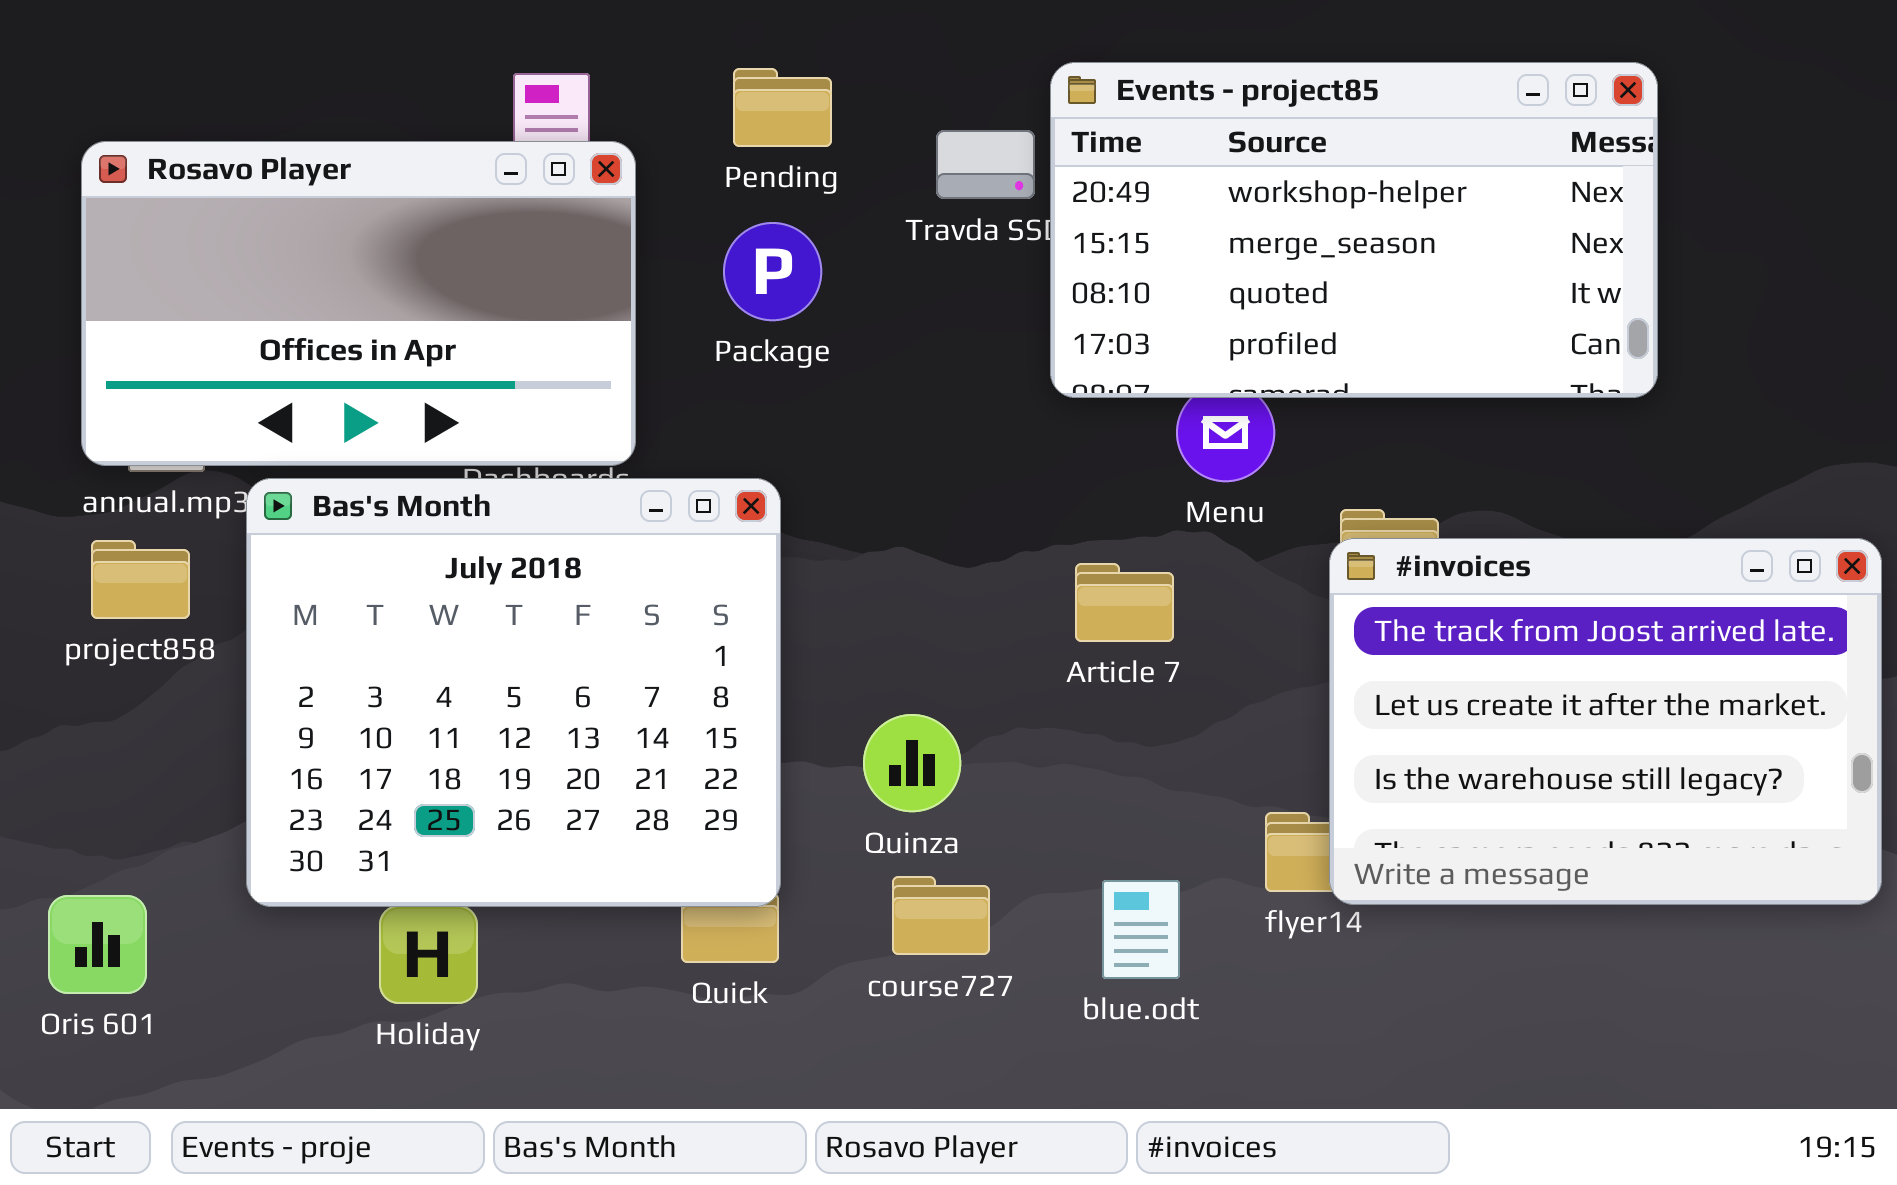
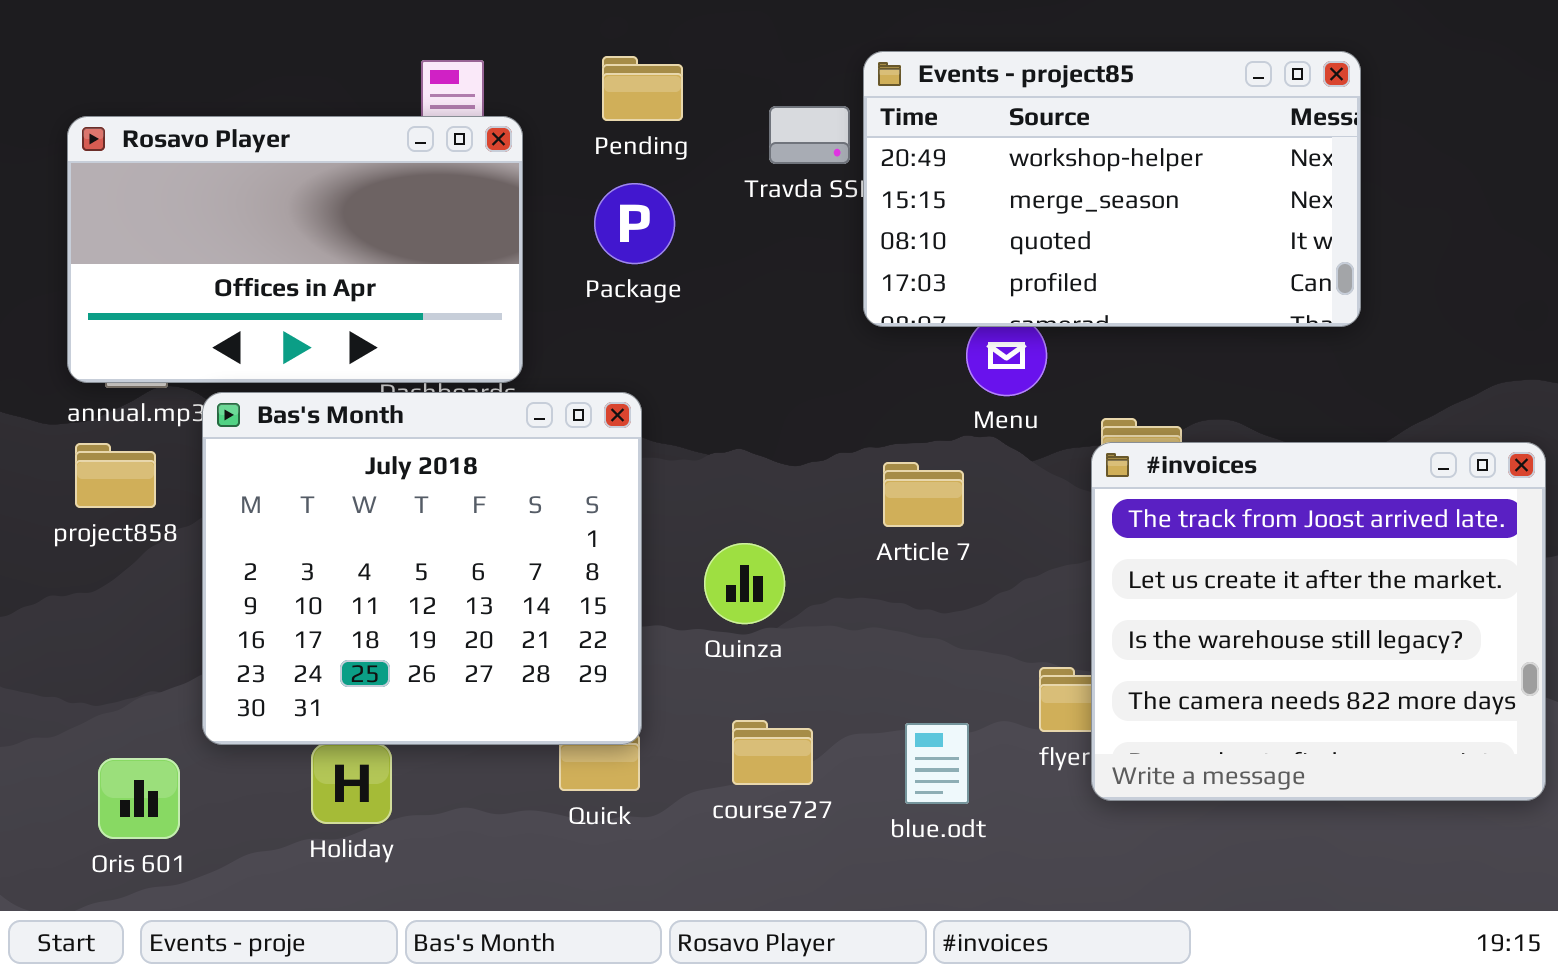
#invoices: [1329,538,1882,905] -> [1091,442,1546,801], resized
Quinza: [863,714,961,812] -> [704,543,785,624], moved
Oris 601: [48,895,147,994] -> [98,758,180,839], moved

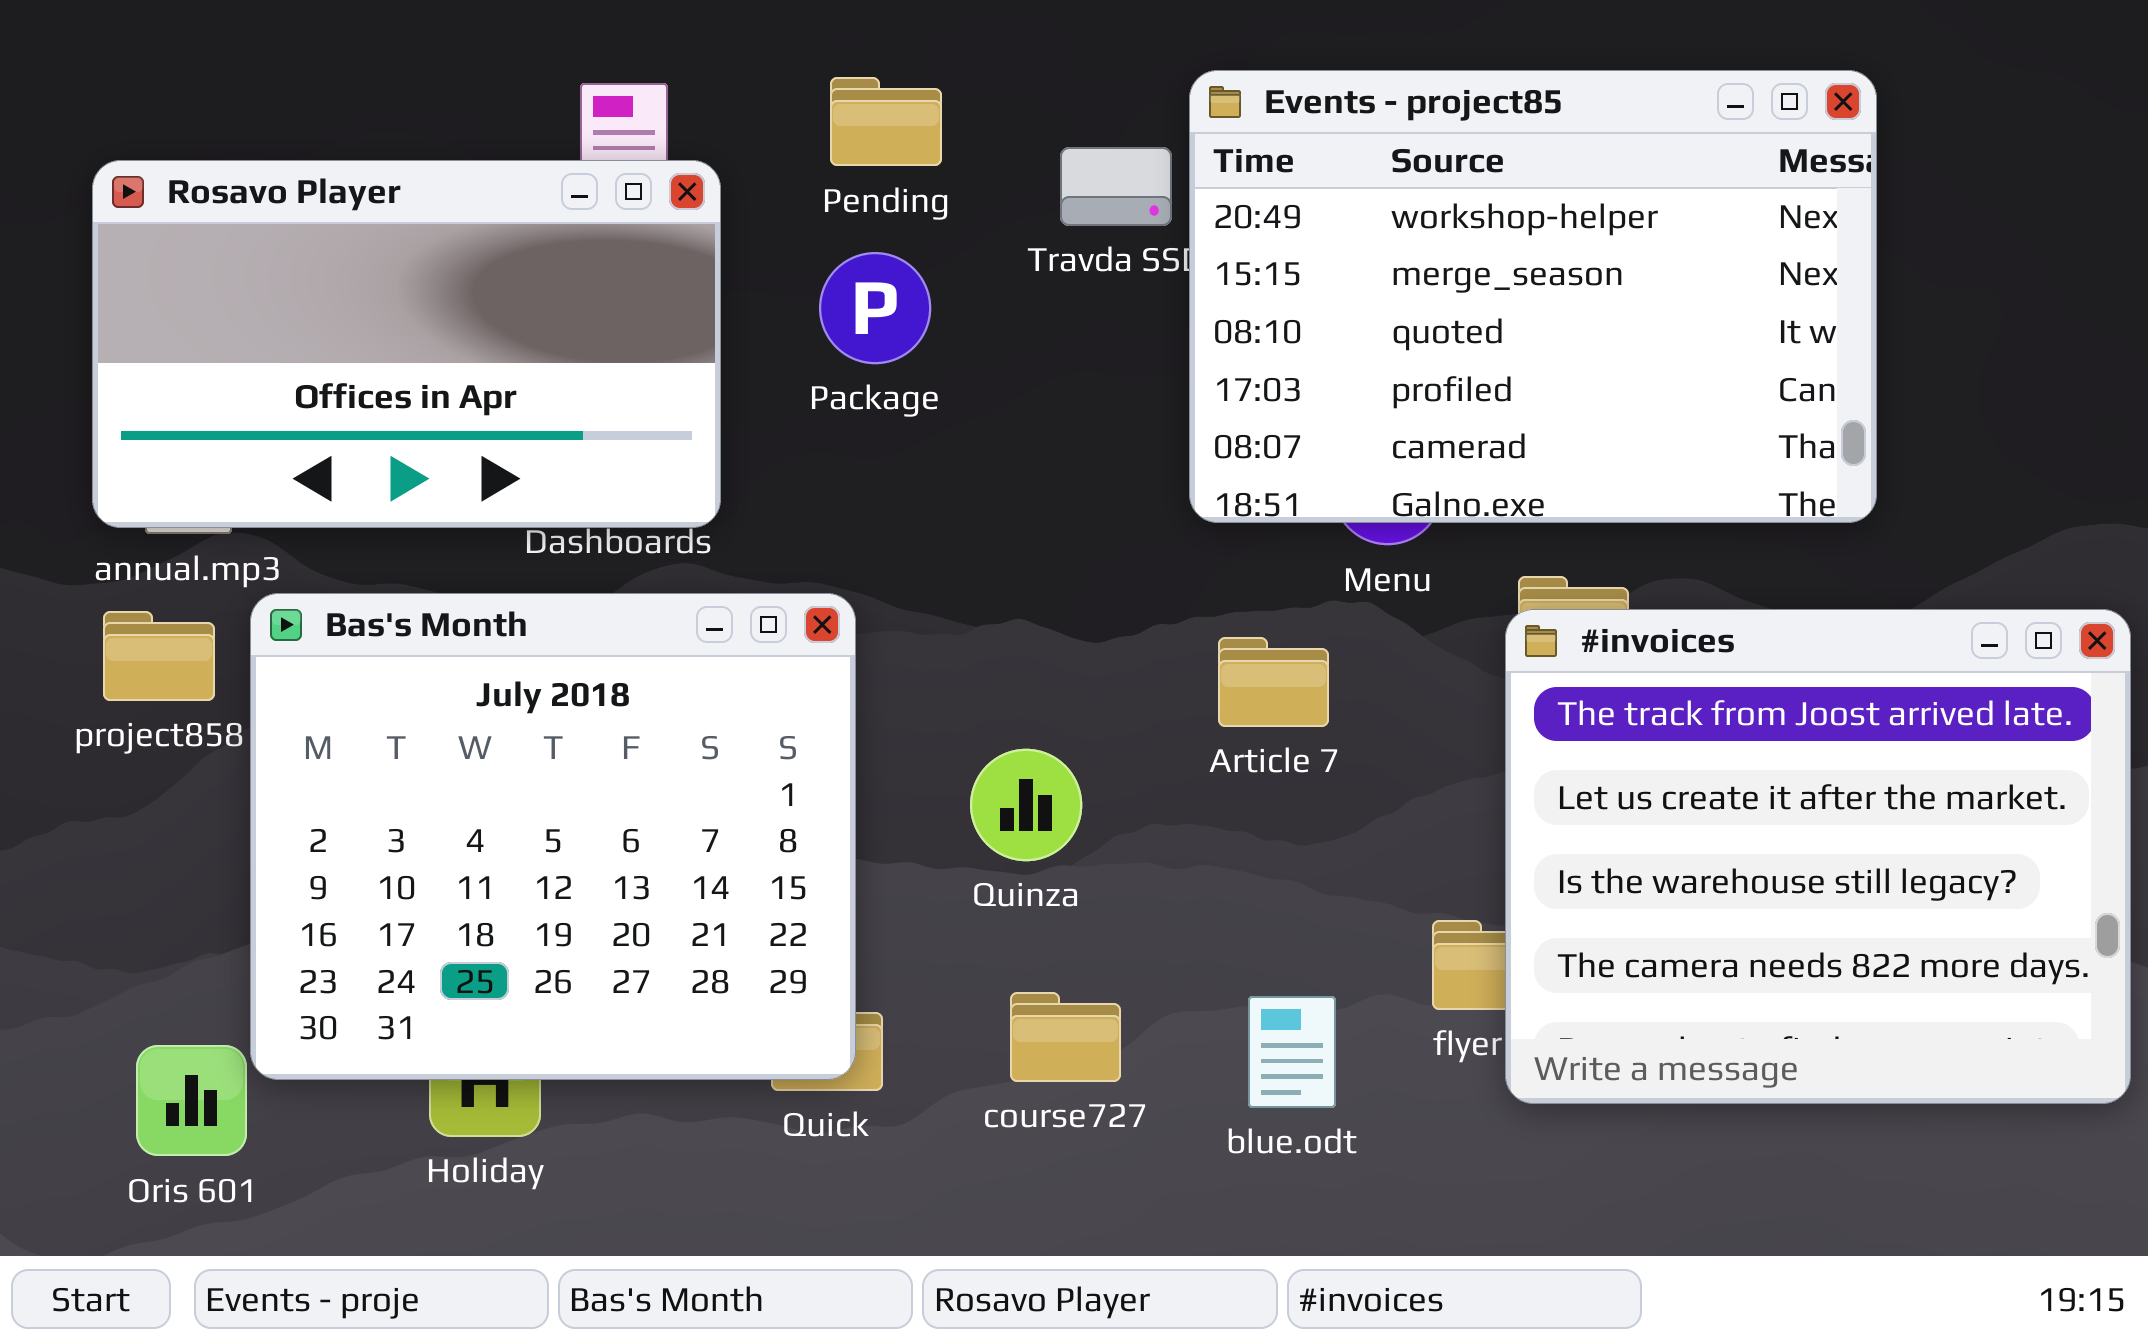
Events - project85: [863,51,1361,327] -> [1189,70,1877,523], resized
Bas's Month: [202,392,642,745] -> [250,593,856,1080], moved

